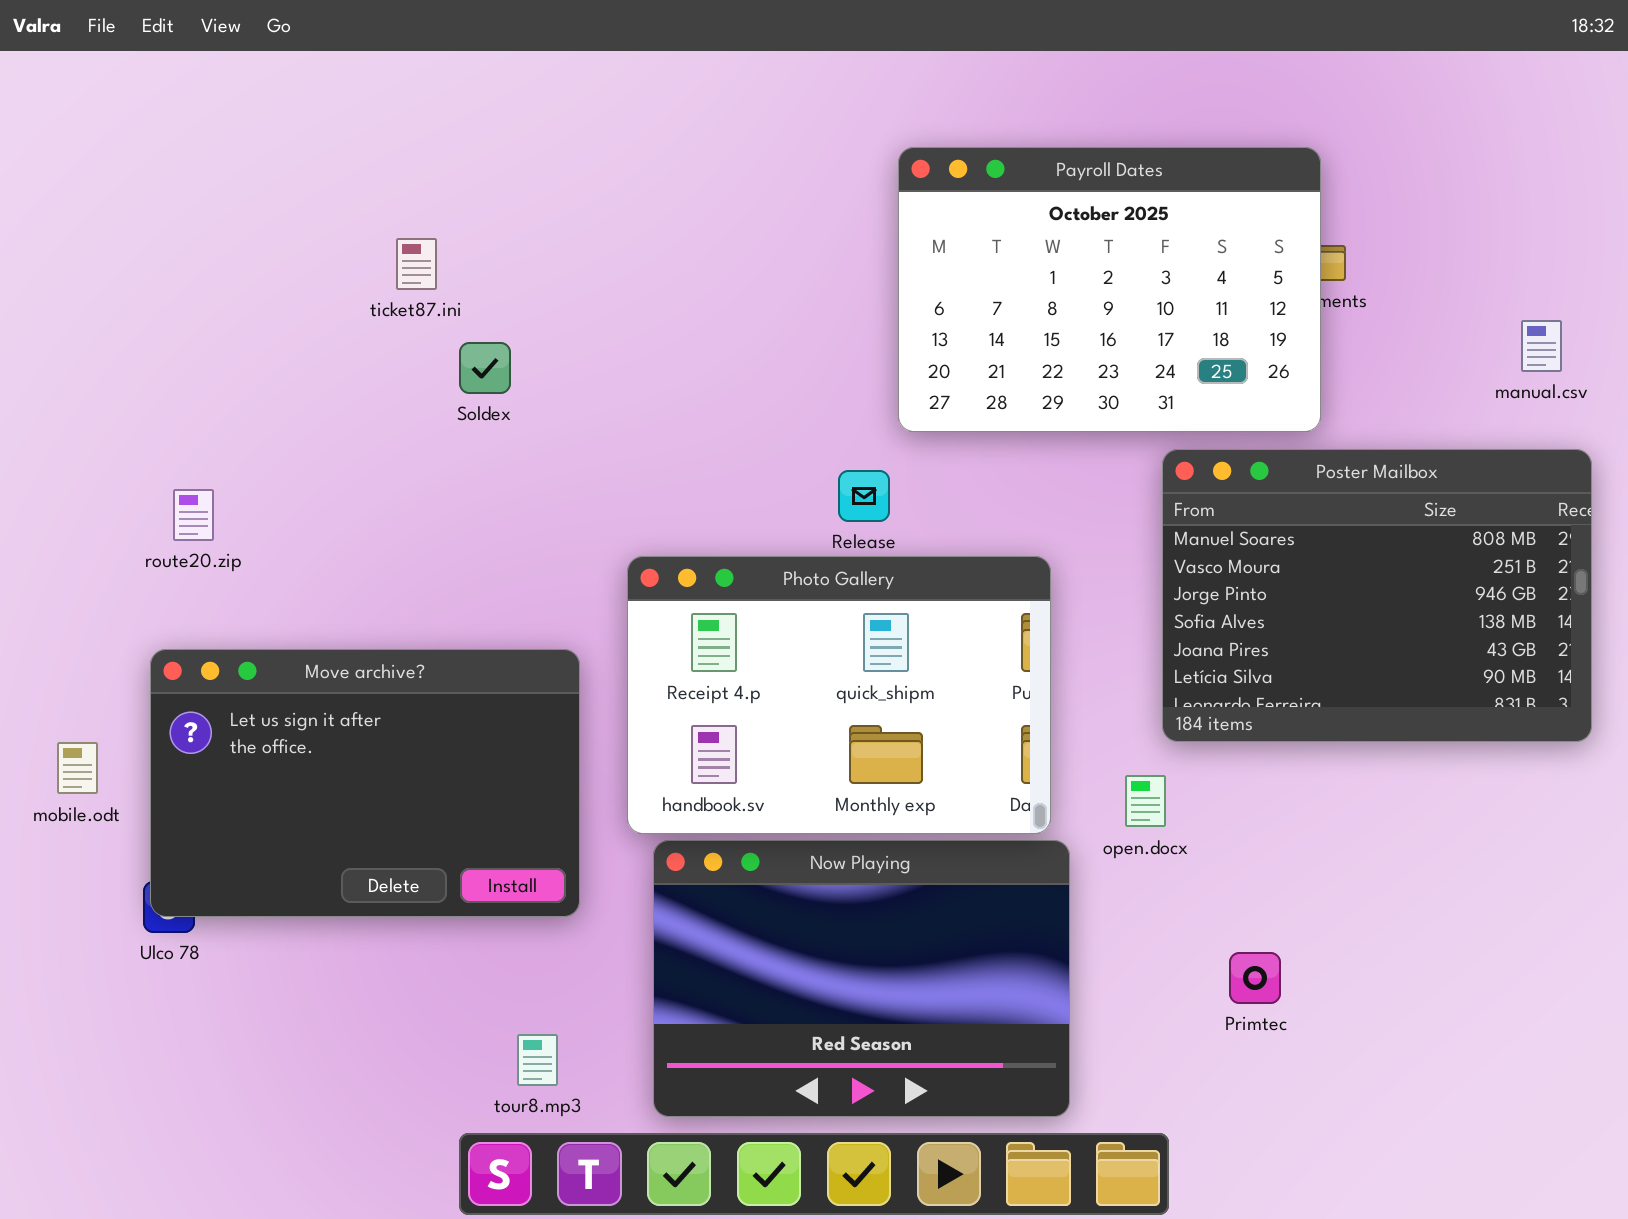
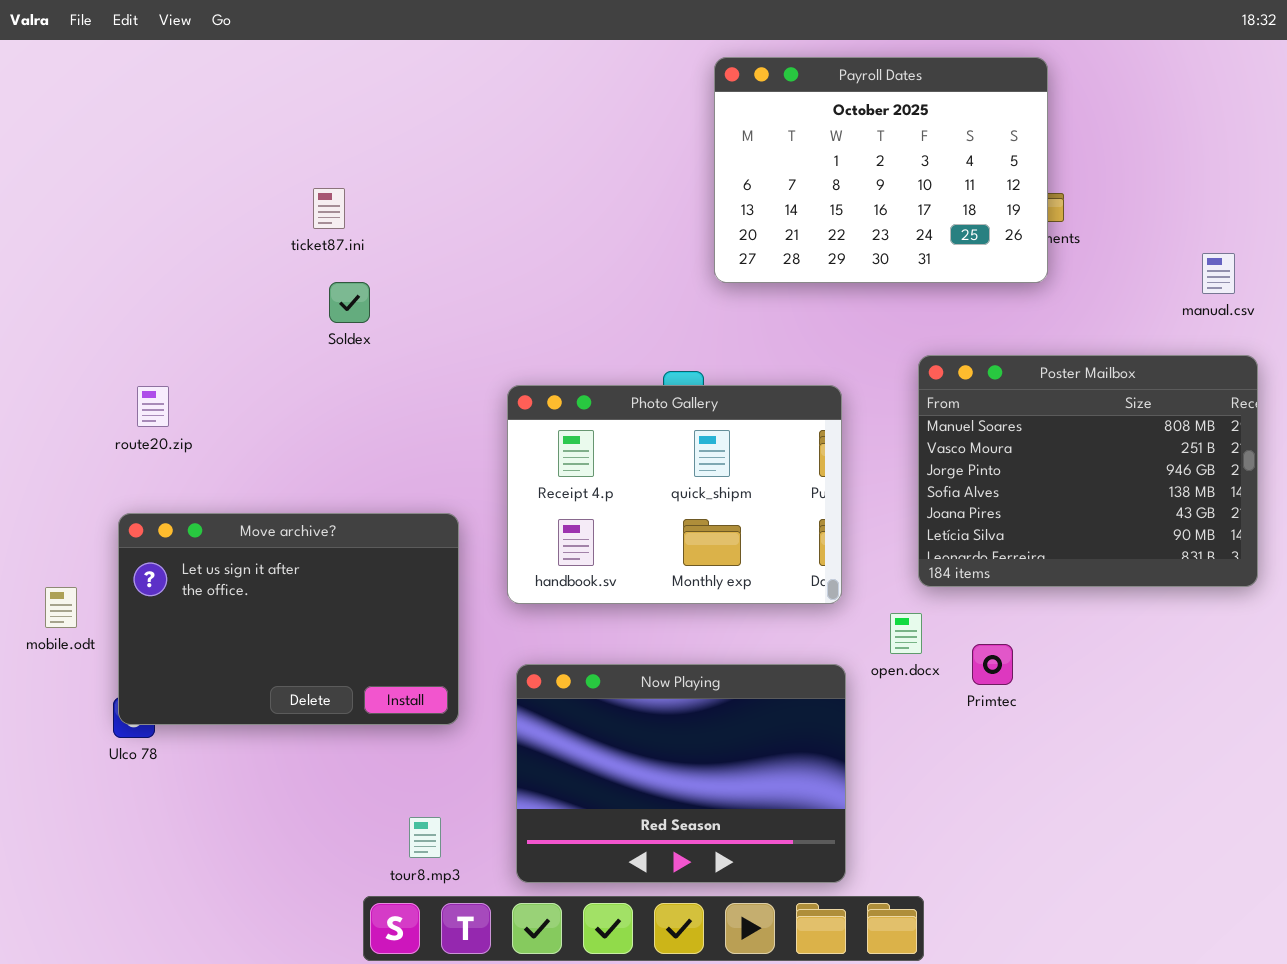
Payroll Dates: [898,147,1321,432] -> [714,57,1048,283], moved
Soldex: [459,342,511,394] -> [329,282,370,323], moved
Photo Gallery: [627,556,1051,834] -> [507,385,842,604], moved
Primtec: [1229,952,1281,1004] -> [972,644,1013,685], moved

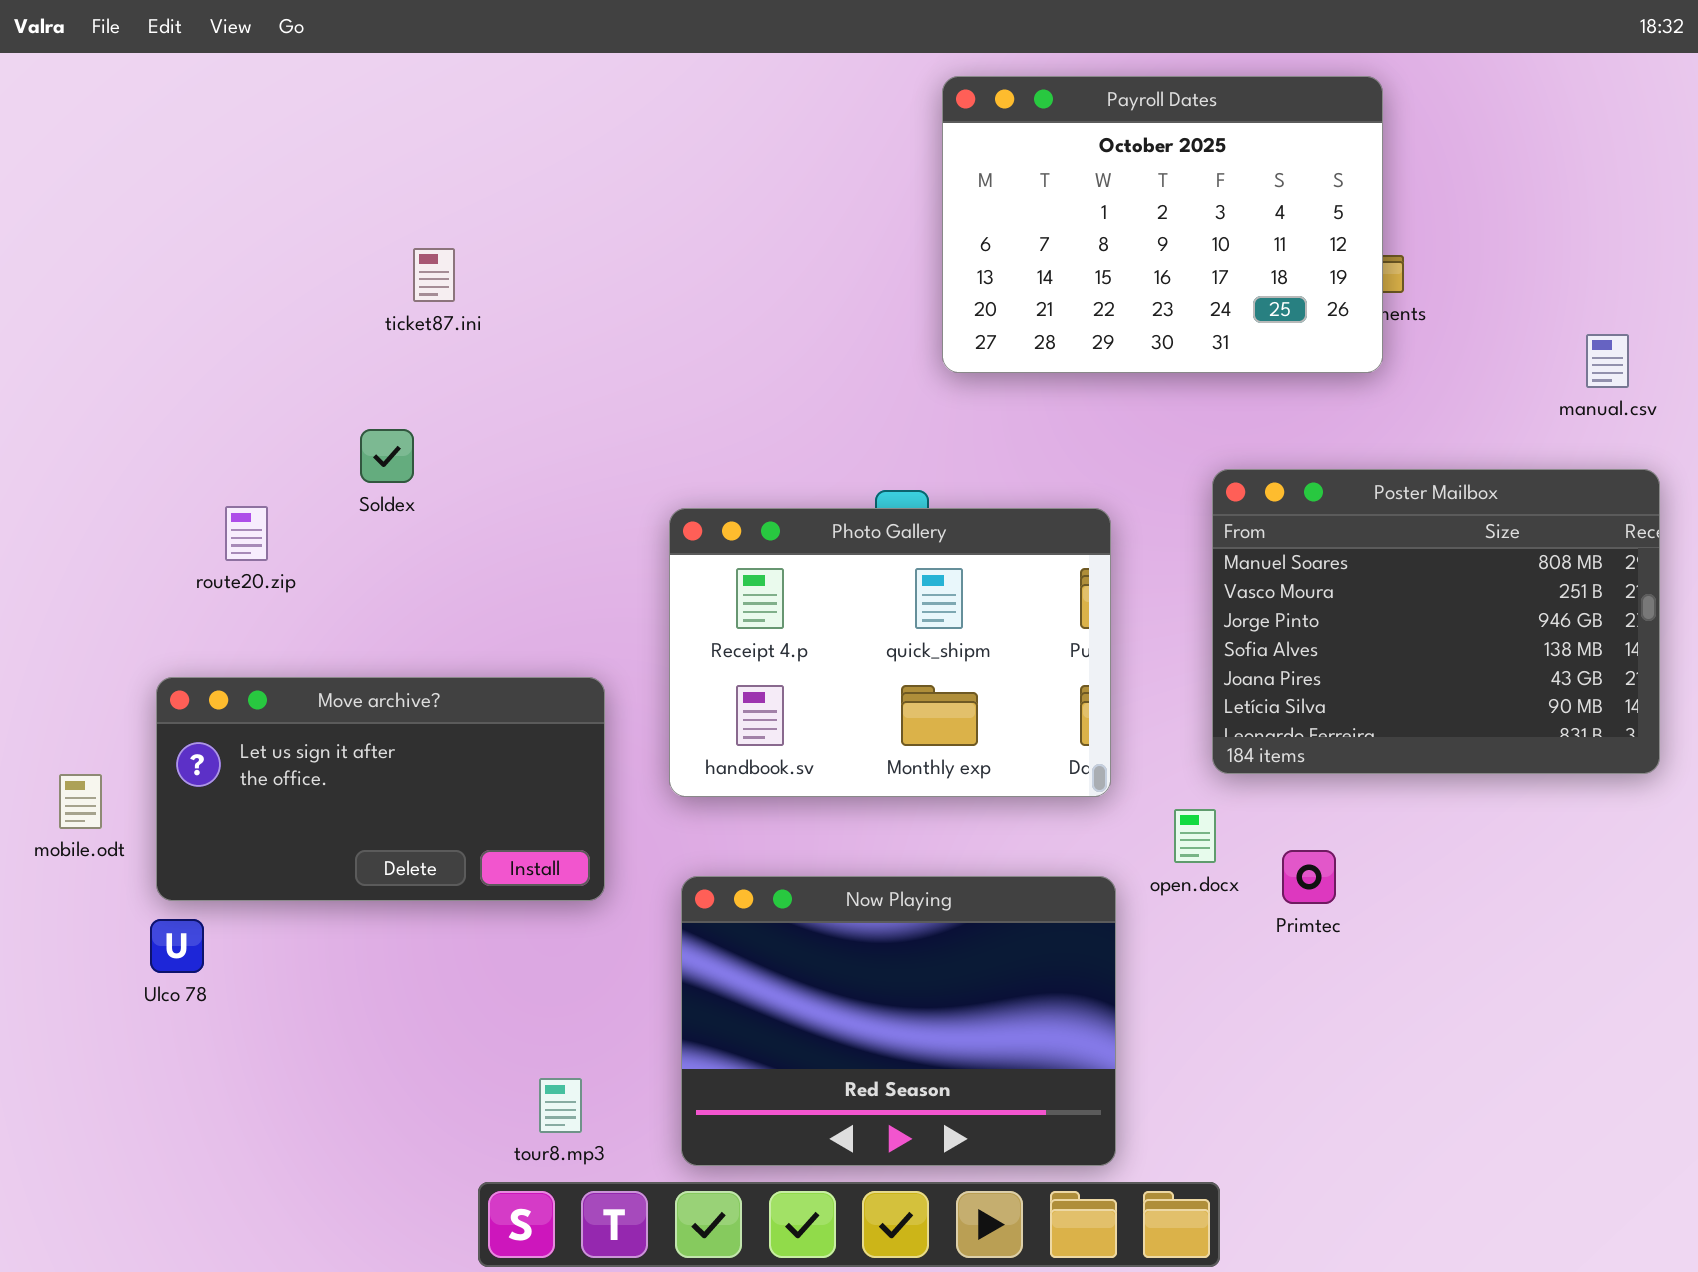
Soldex: [329,282,370,323] -> [360,429,414,483], moved
route20.zip: [137,386,169,427] -> [225,506,268,561], moved
Move archive?: [118,513,459,725] -> [156,677,605,901], resized

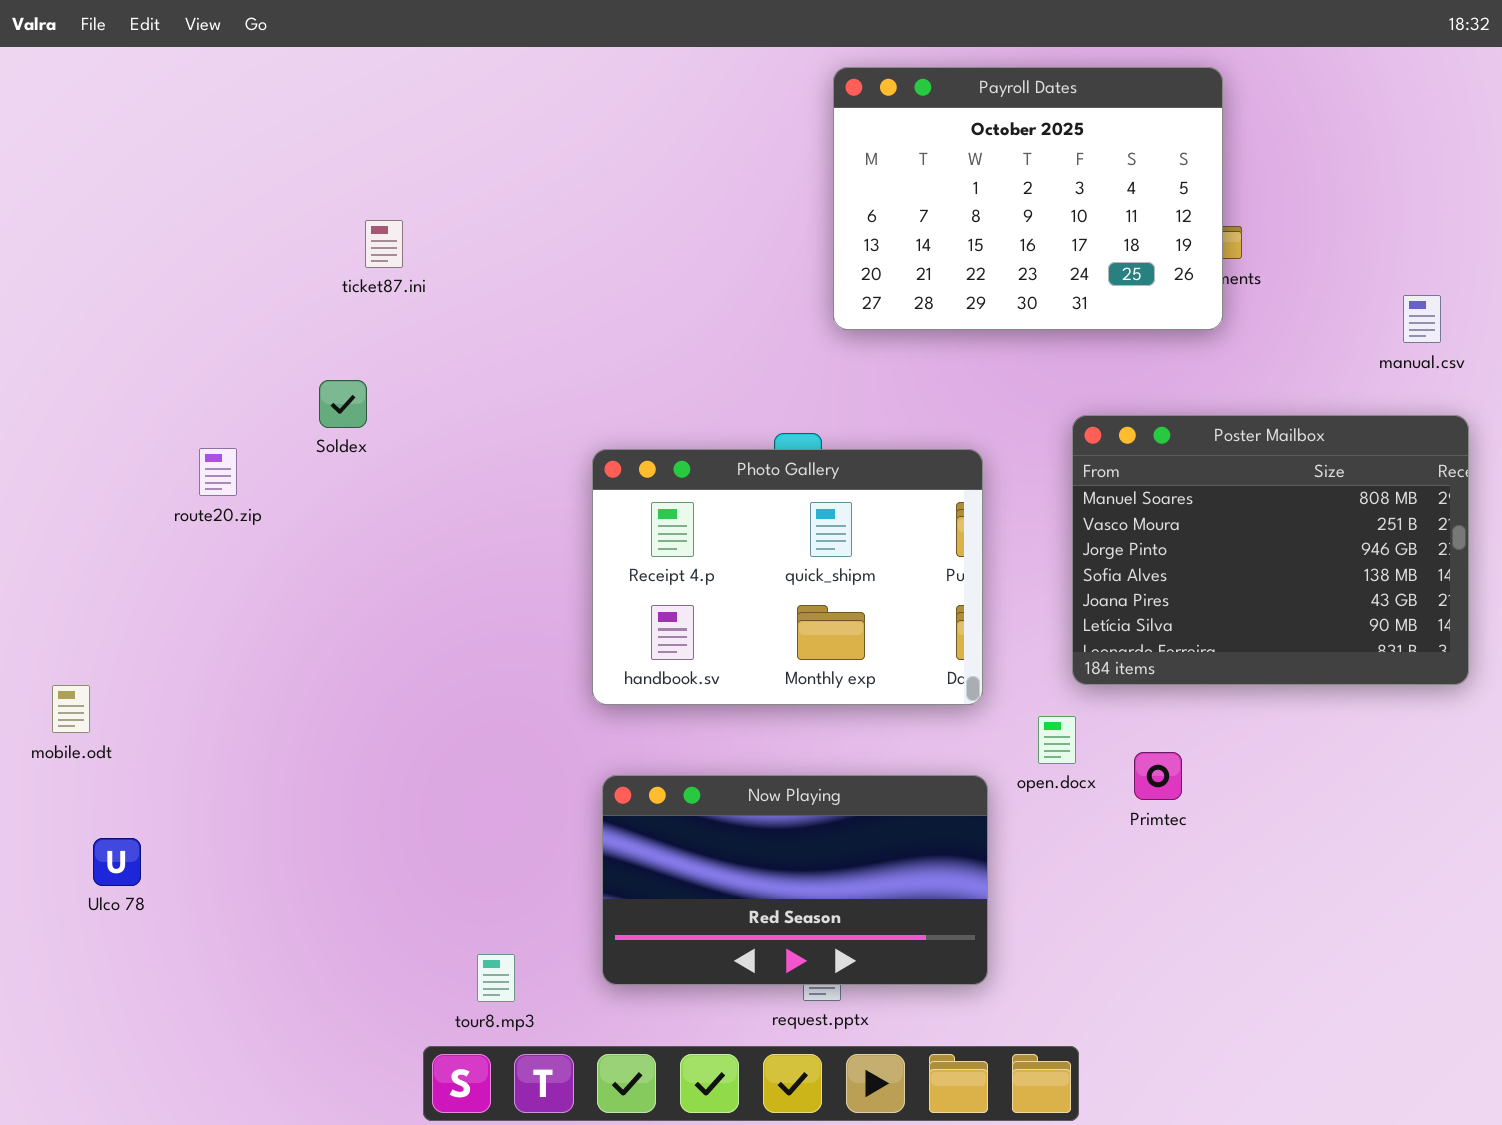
Move archive?: [156,677,605,901] -> none, closed
Now Playing: [681,876,1116,1166] -> [602,775,988,985], resized
Ulco 78: [150,919,204,973] -> [93,838,141,886], moved

